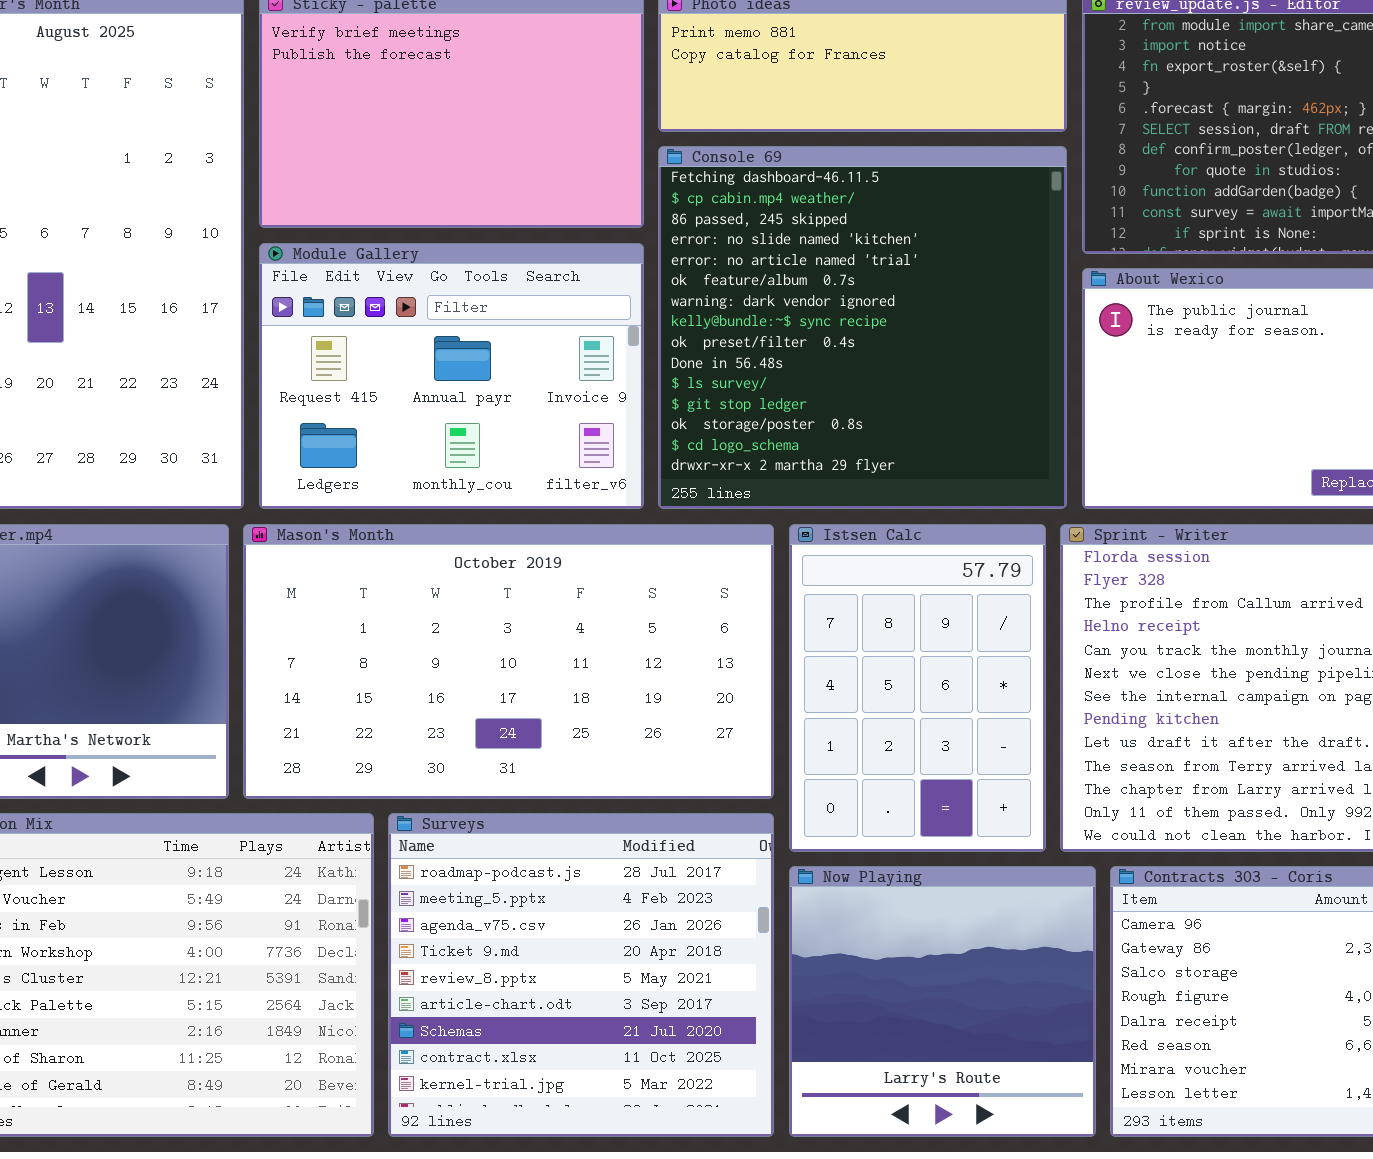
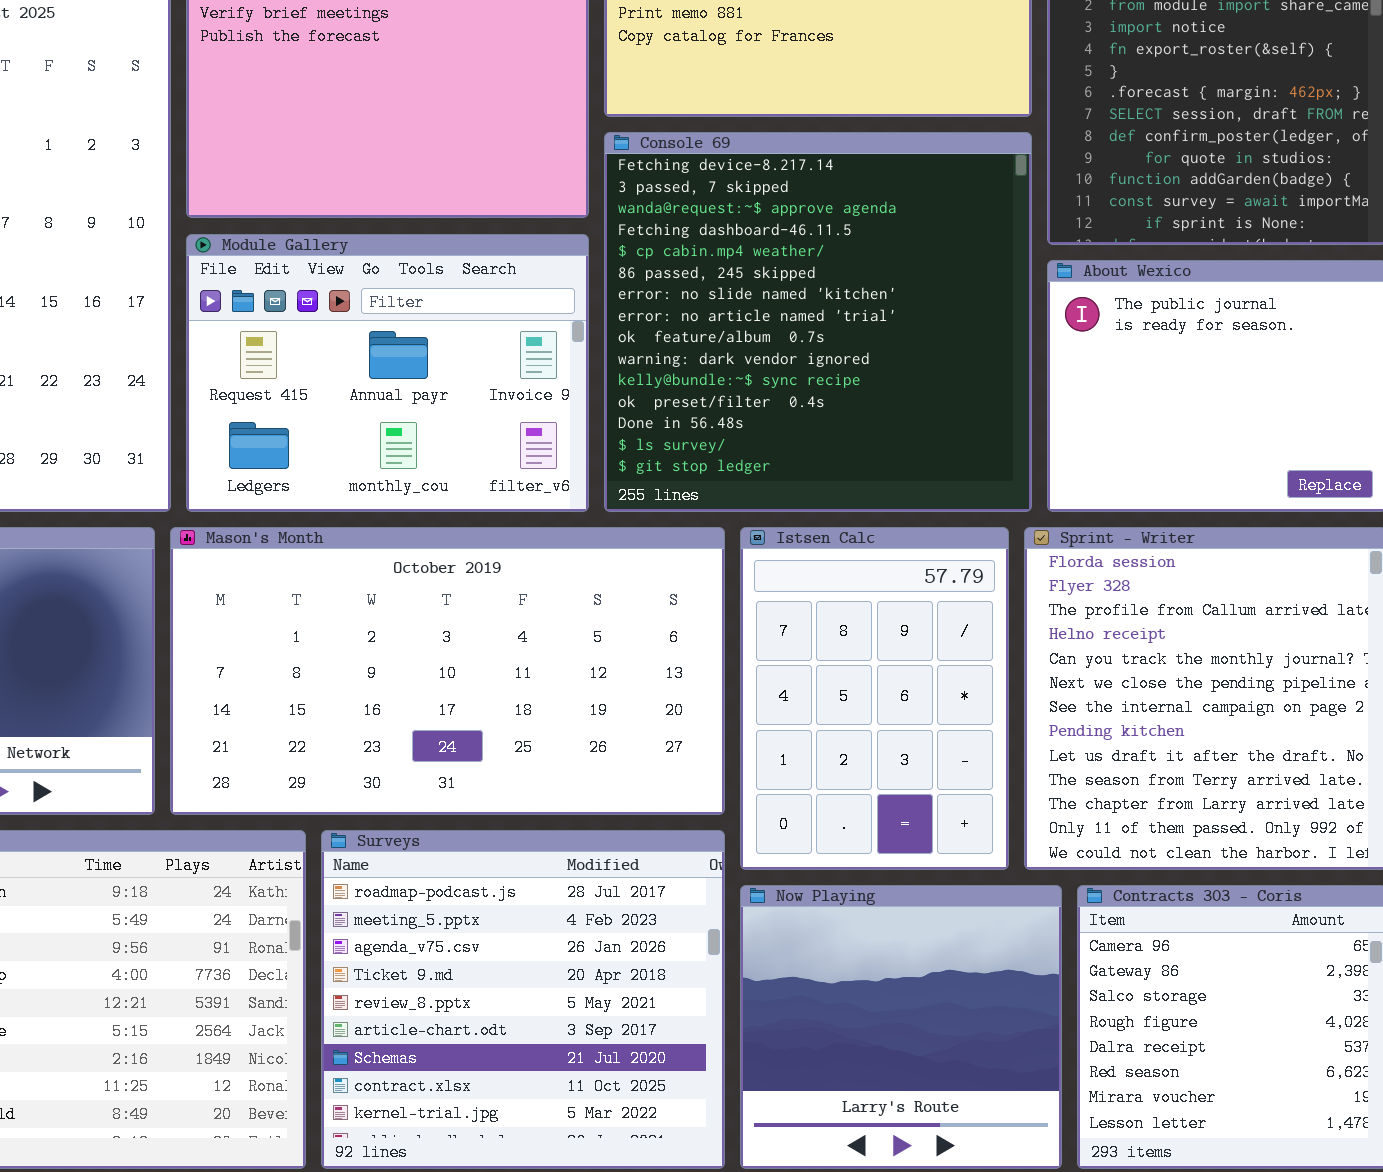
Console 69: [658,146,1067,509] -> [604,132,1032,512], scrolled up 3 rows

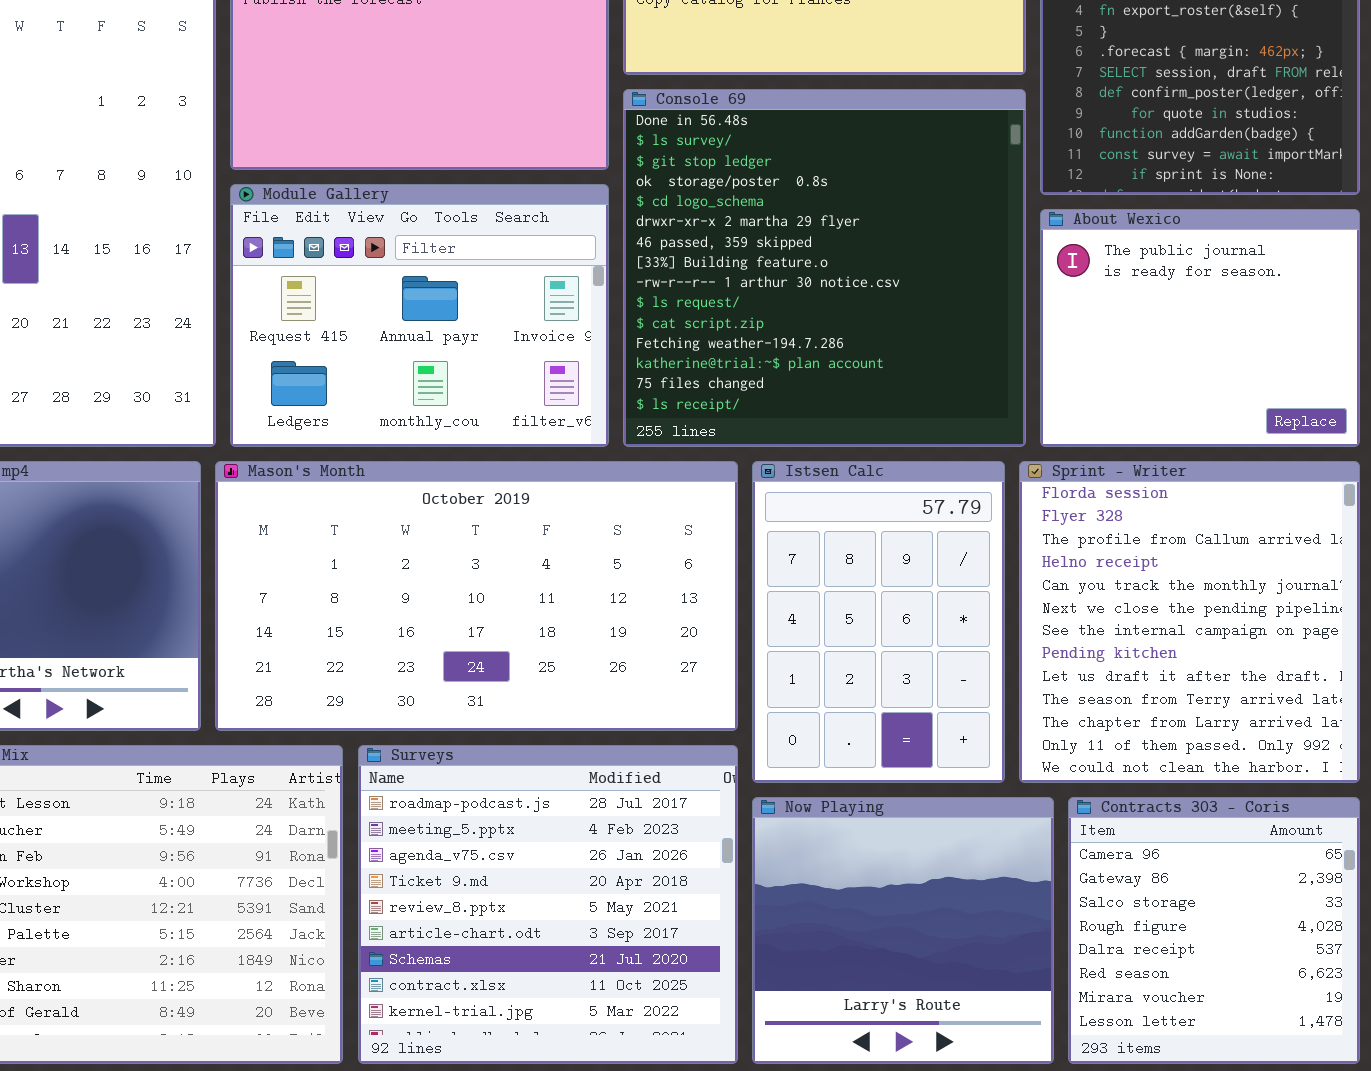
Console 69: [604,132,1032,512] -> [623,89,1026,447], scrolled down 12 rows

